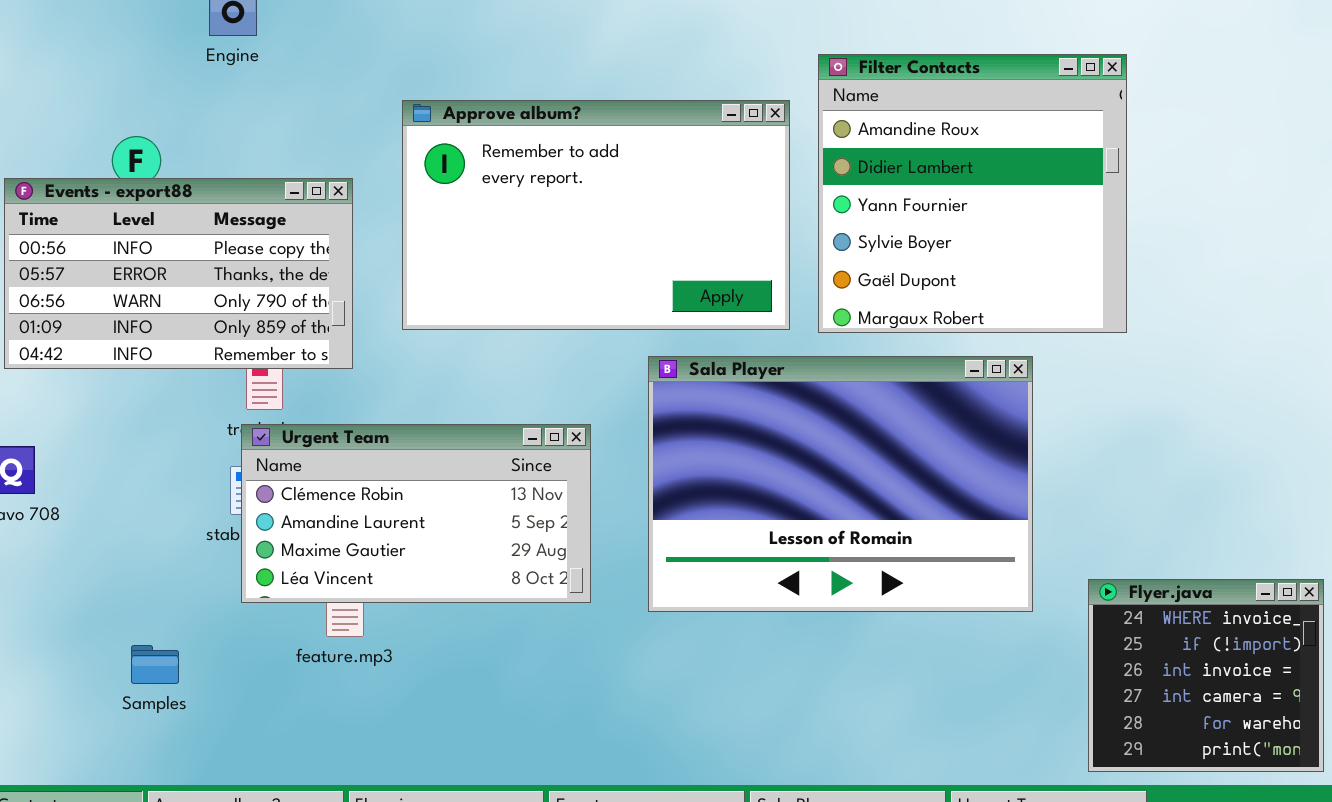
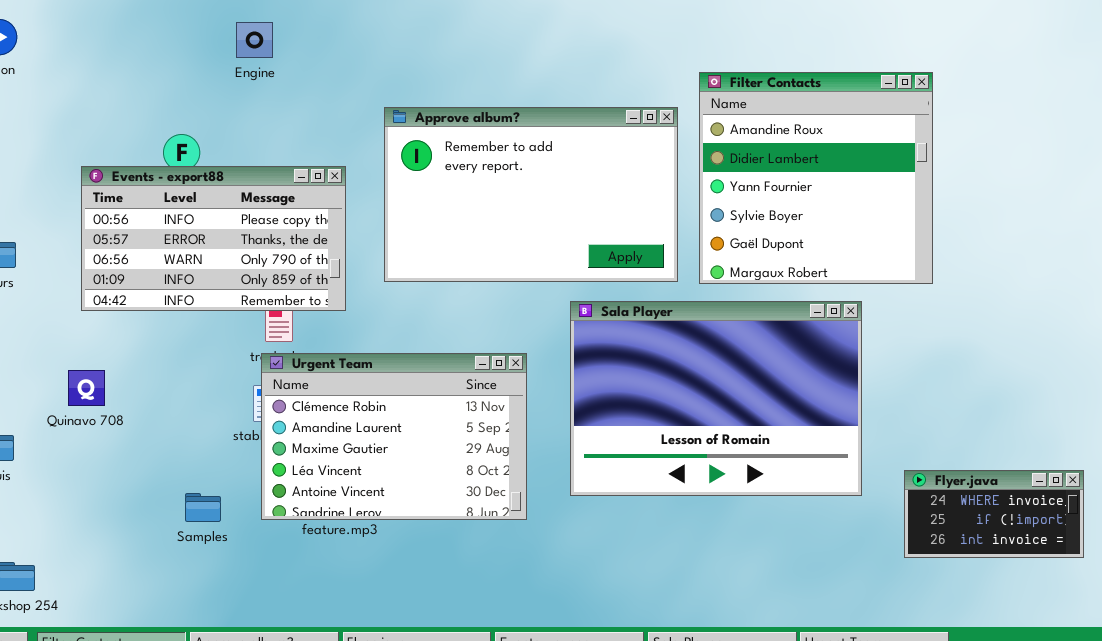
Urgent Team: [241,424,591,603] -> [261,353,527,520], resized
Flyer.java: [1088,579,1324,772] -> [904,470,1084,558], resized
Samples: [131,645,179,684] -> [185,493,221,522], moved

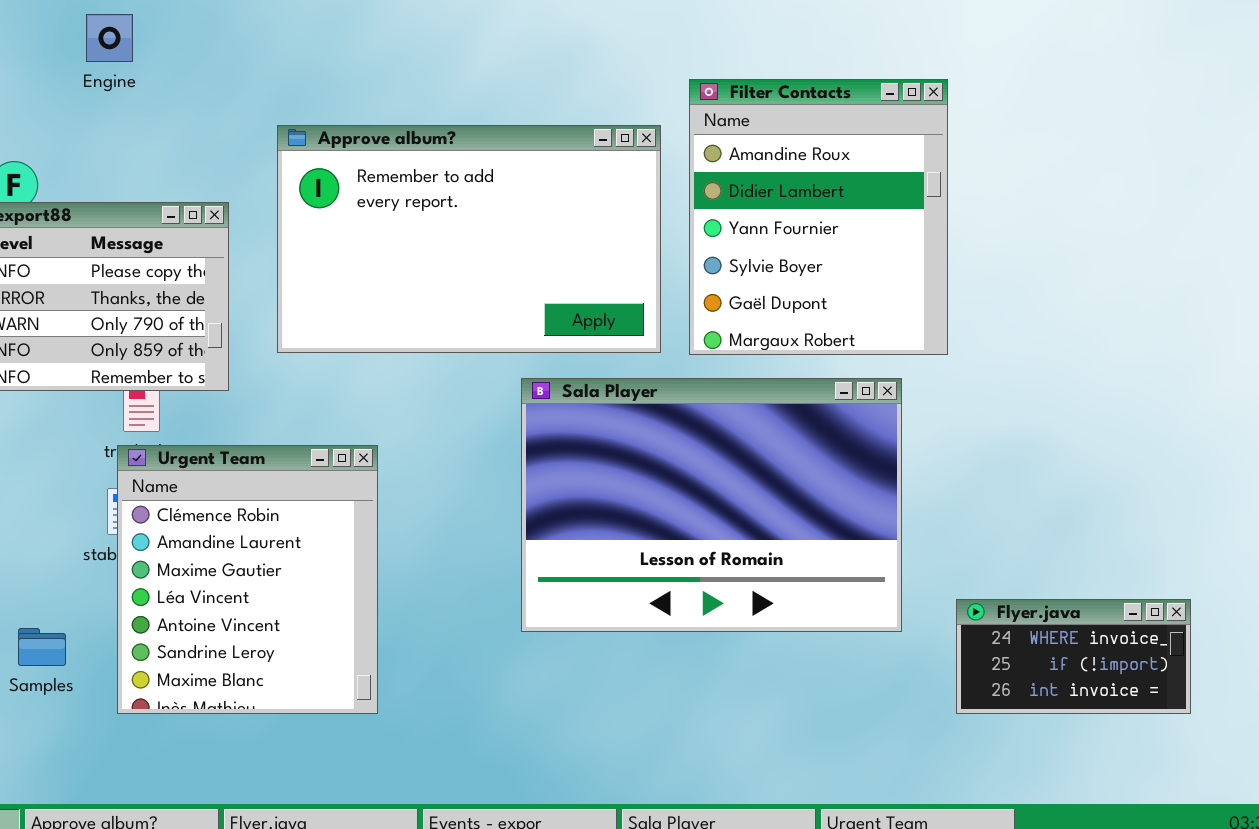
Filter Contacts: [699,72,933,284] -> [689,79,948,355], resized
Urgent Team: [261,353,527,520] -> [117,445,378,714], resized

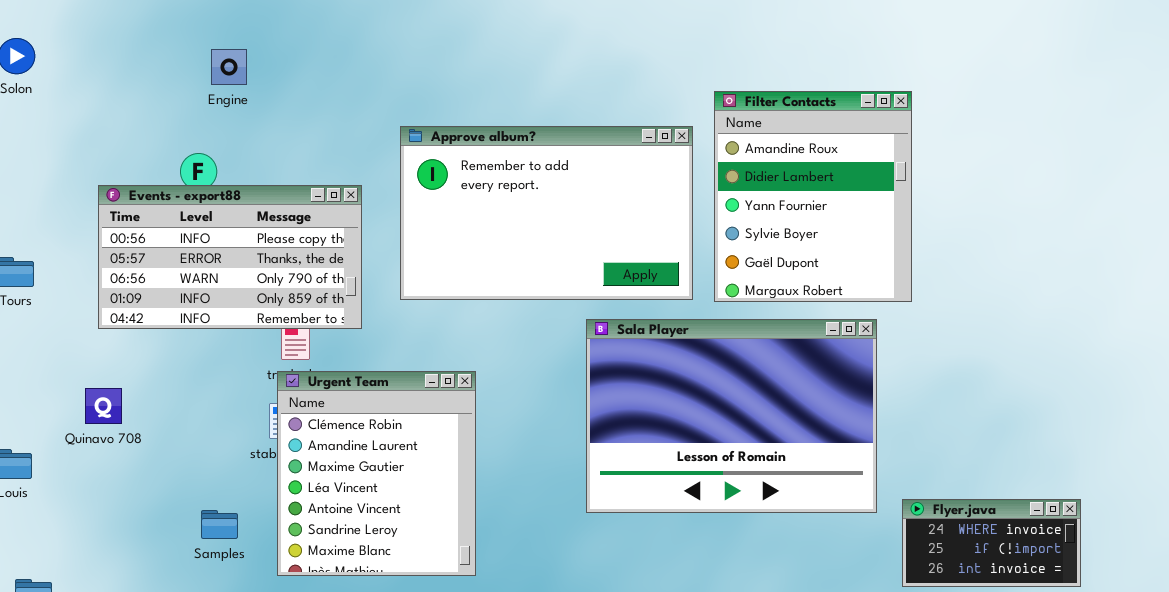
Engine: [86,14,133,62] -> [211,49,247,85], moved
Flyer.java: [956,599,1191,714] -> [902,499,1081,587], moved

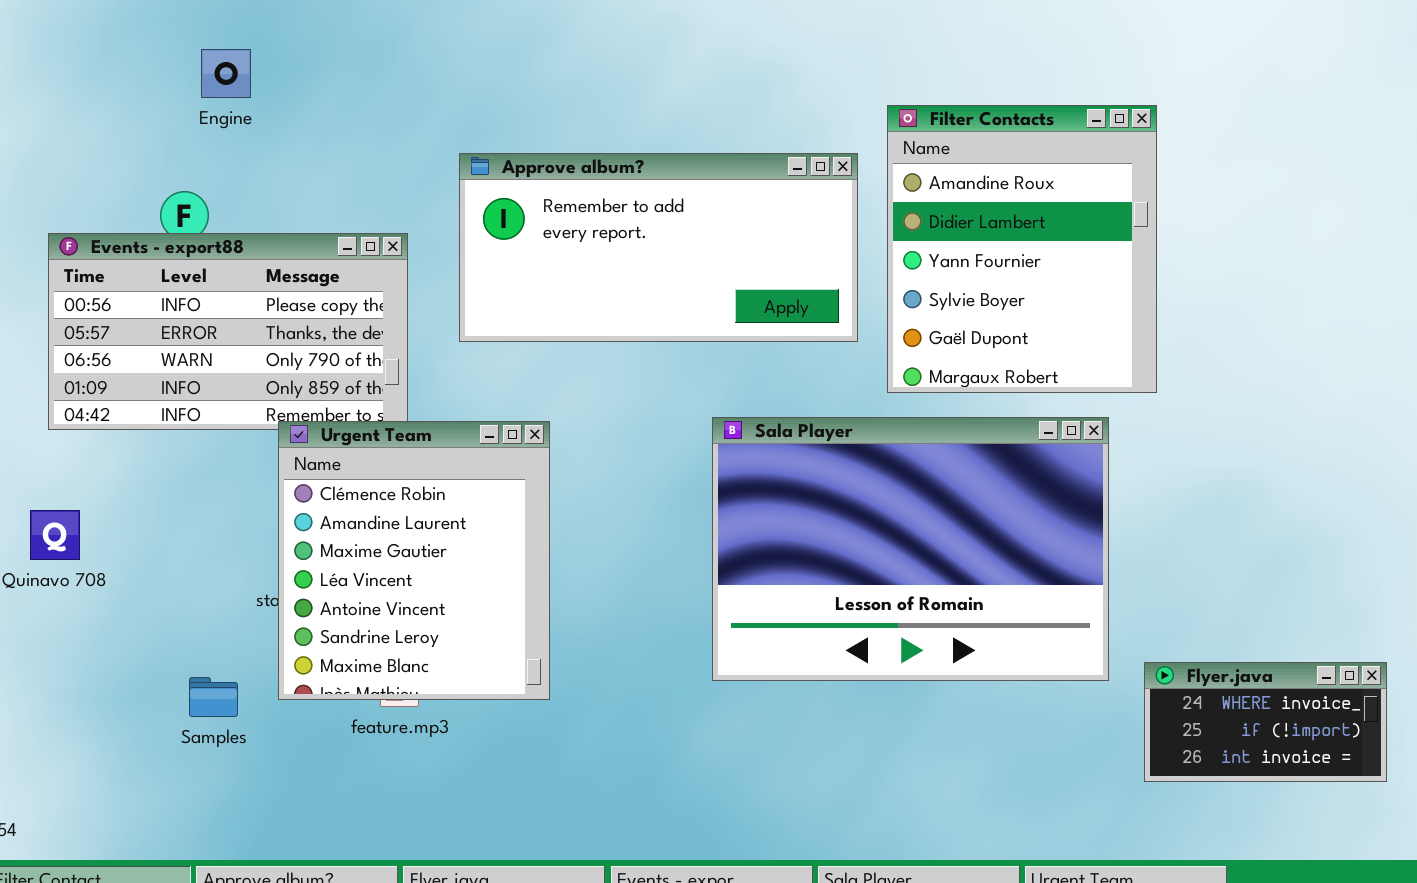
Approve album?: [400,126,693,300] -> [459,153,858,342], resized
Urgent Team: [277,371,476,576] -> [278,421,550,700], moved

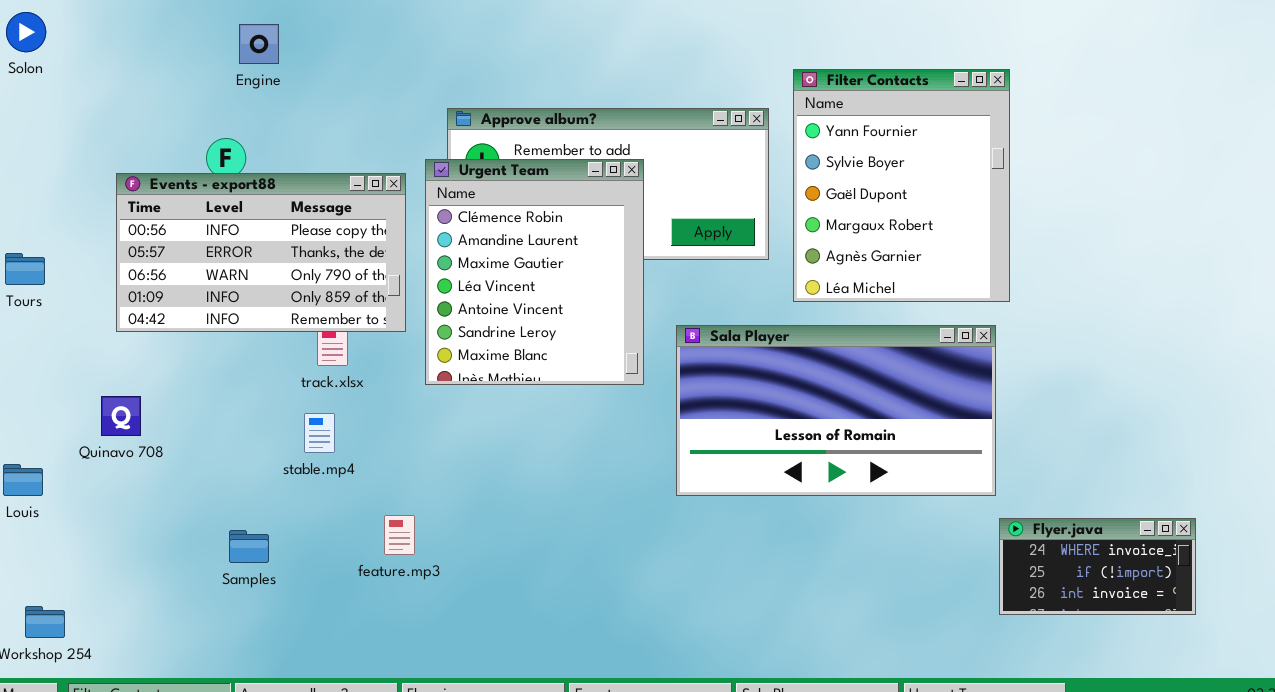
Filter Contacts: [887,105,1157,393] -> [793,69,1010,302], scrolled down 2 rows
Sala Player: [712,417,1109,681] -> [676,325,996,496], moved, resized
Urgent Team: [278,421,550,700] -> [425,159,644,385], moved

